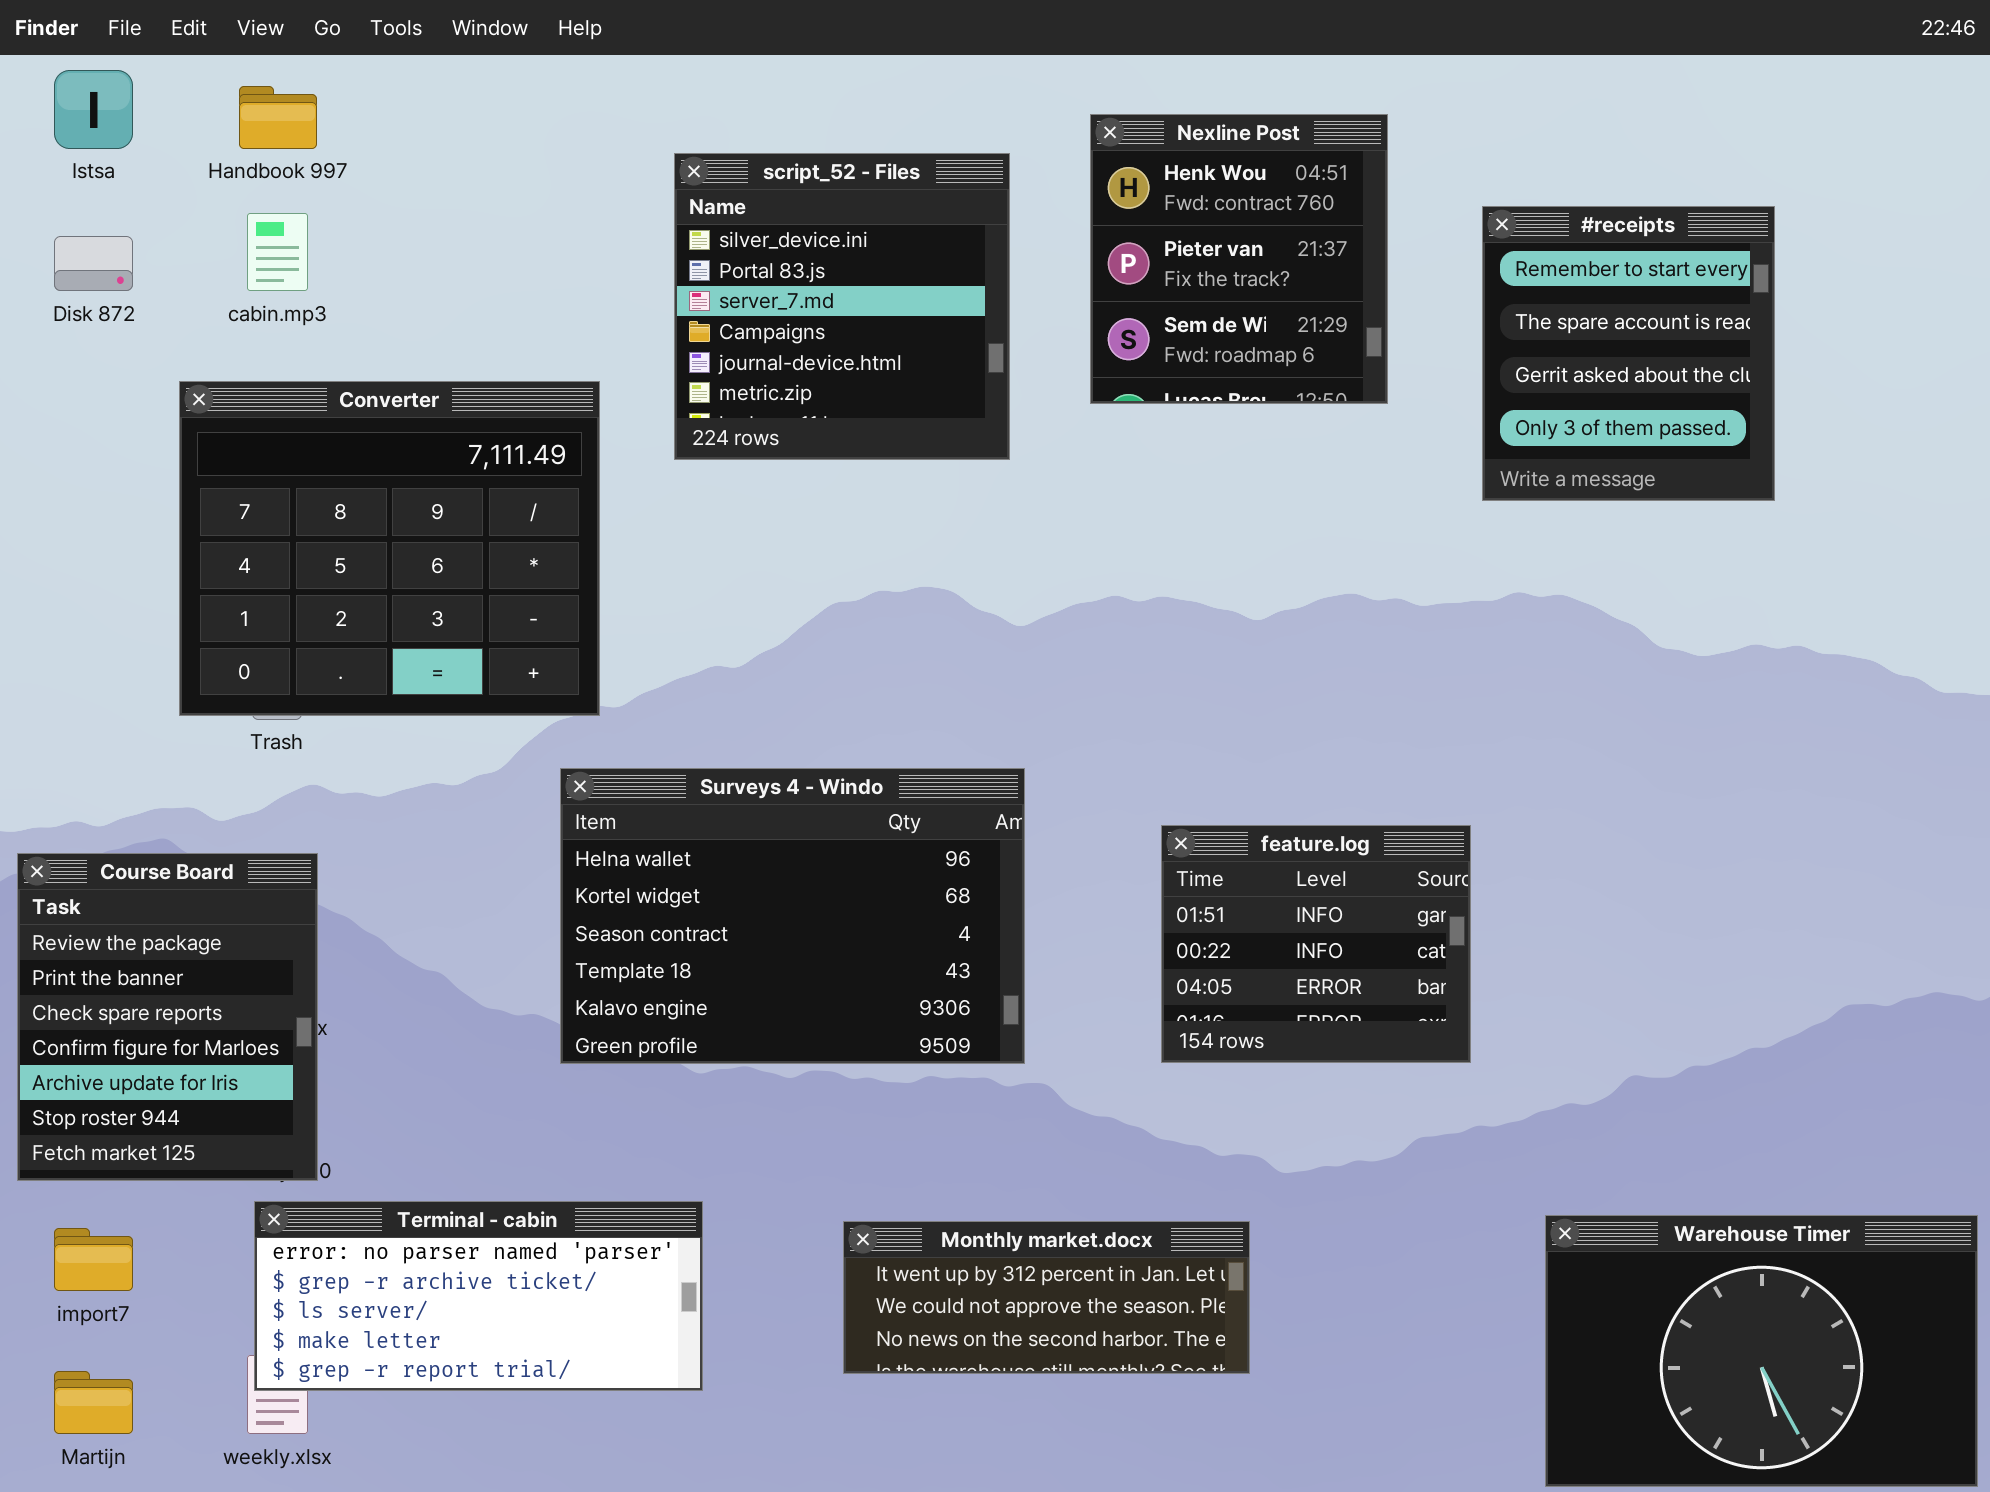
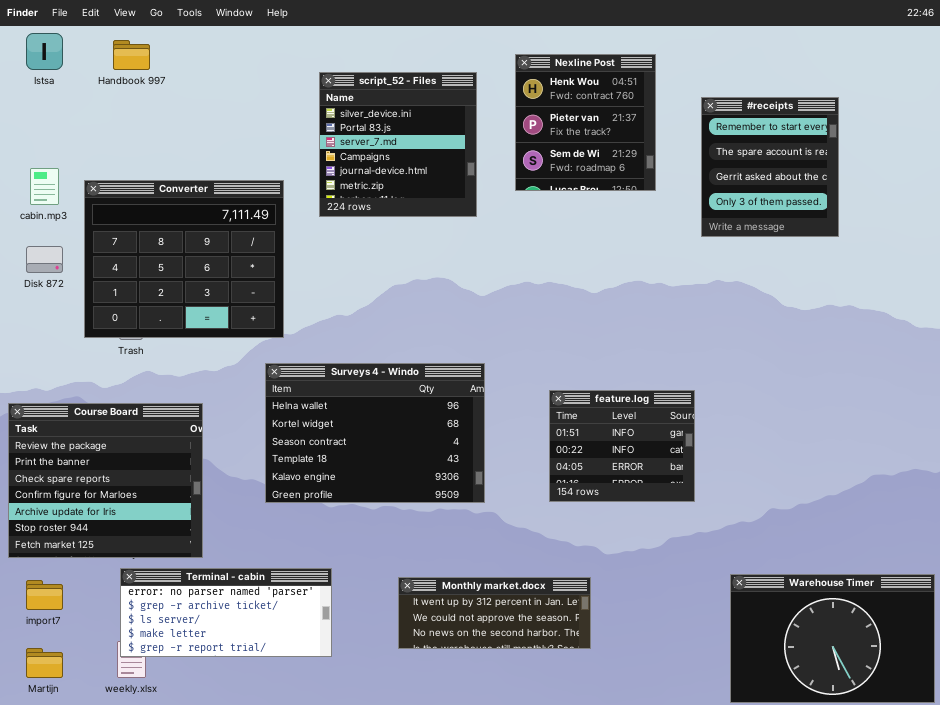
cabin.mp3: [247,213,308,291] -> [30,168,59,205], moved
Disk 872: [54,236,133,291] -> [26,246,63,273], moved
Course Board: [17,853,318,1181] -> [8,403,203,558], resized

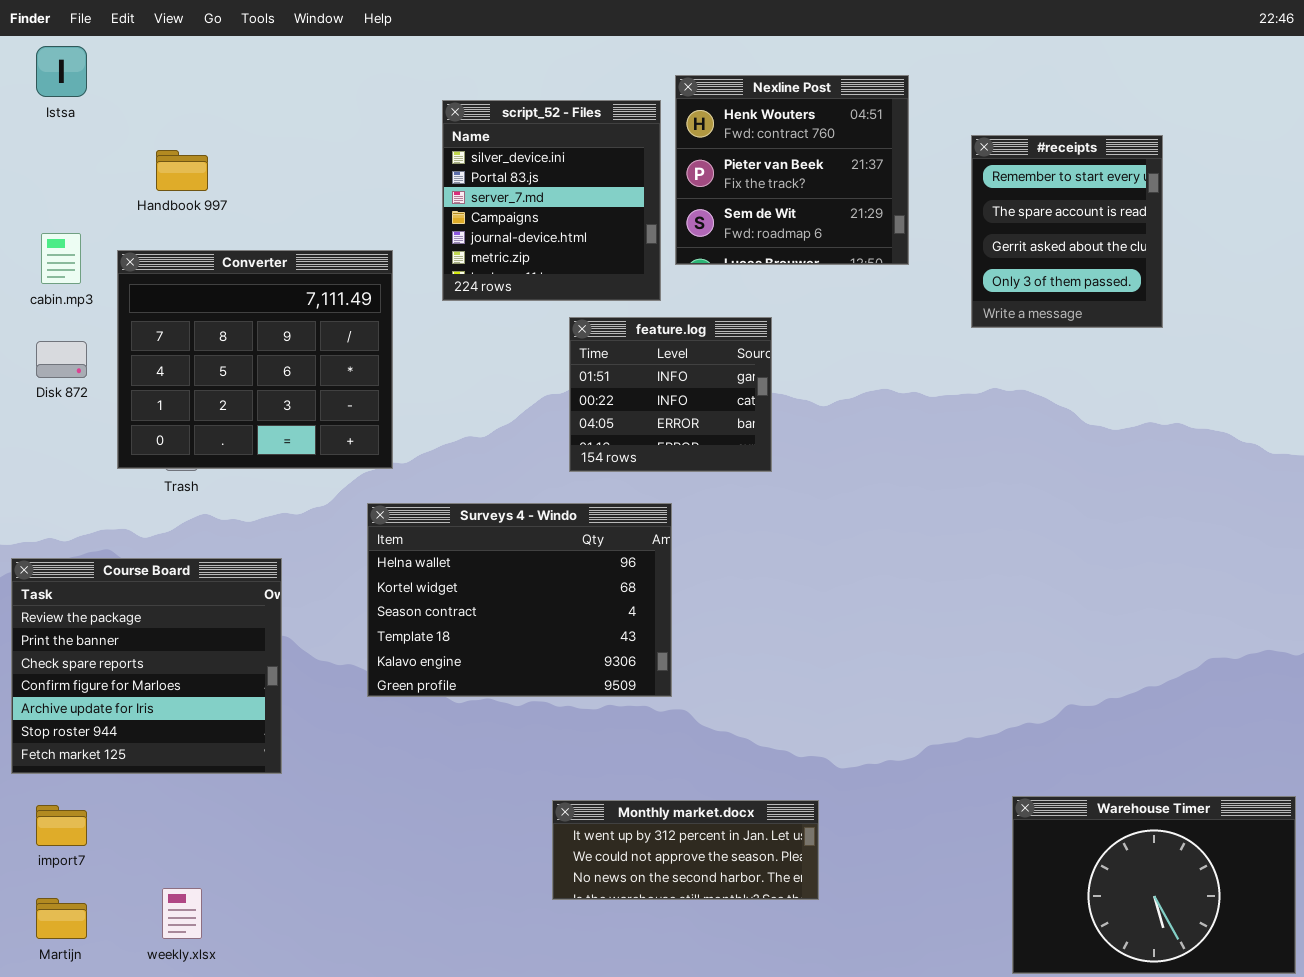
Handbook 997: [113,40,150,70] -> [156,150,208,191], moved
Nexline Post: [515,54,656,191] -> [675,75,909,265], resized
feature.log: [549,390,695,502] -> [569,317,772,472], moved
Terminal - cabin: [120,568,332,657] -> none, closed

